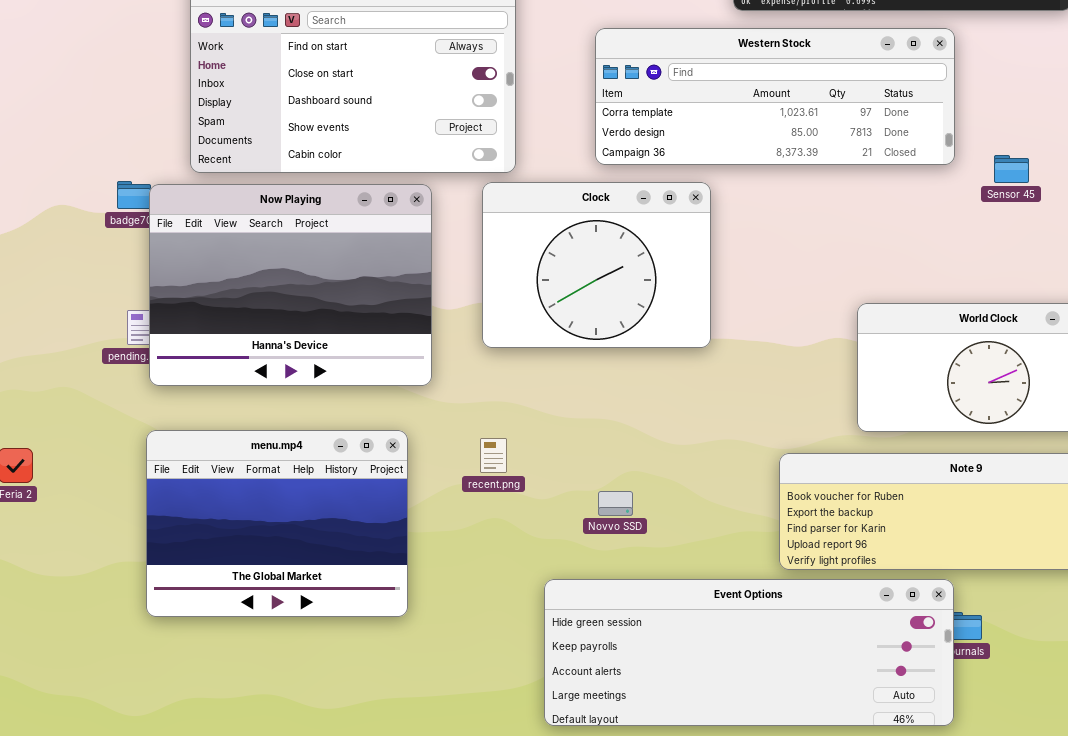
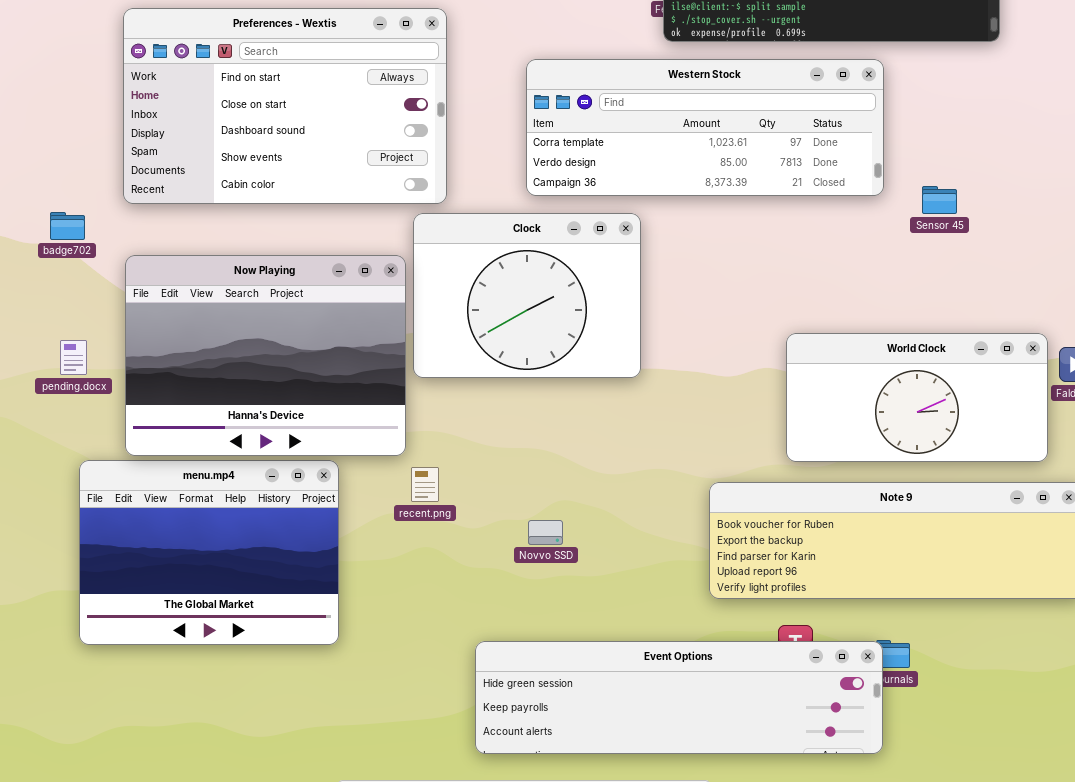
Now Playing: [149,184,432,386] -> [125,255,406,456], moved
Event Options: [544,579,954,726] -> [475,641,883,754], resized

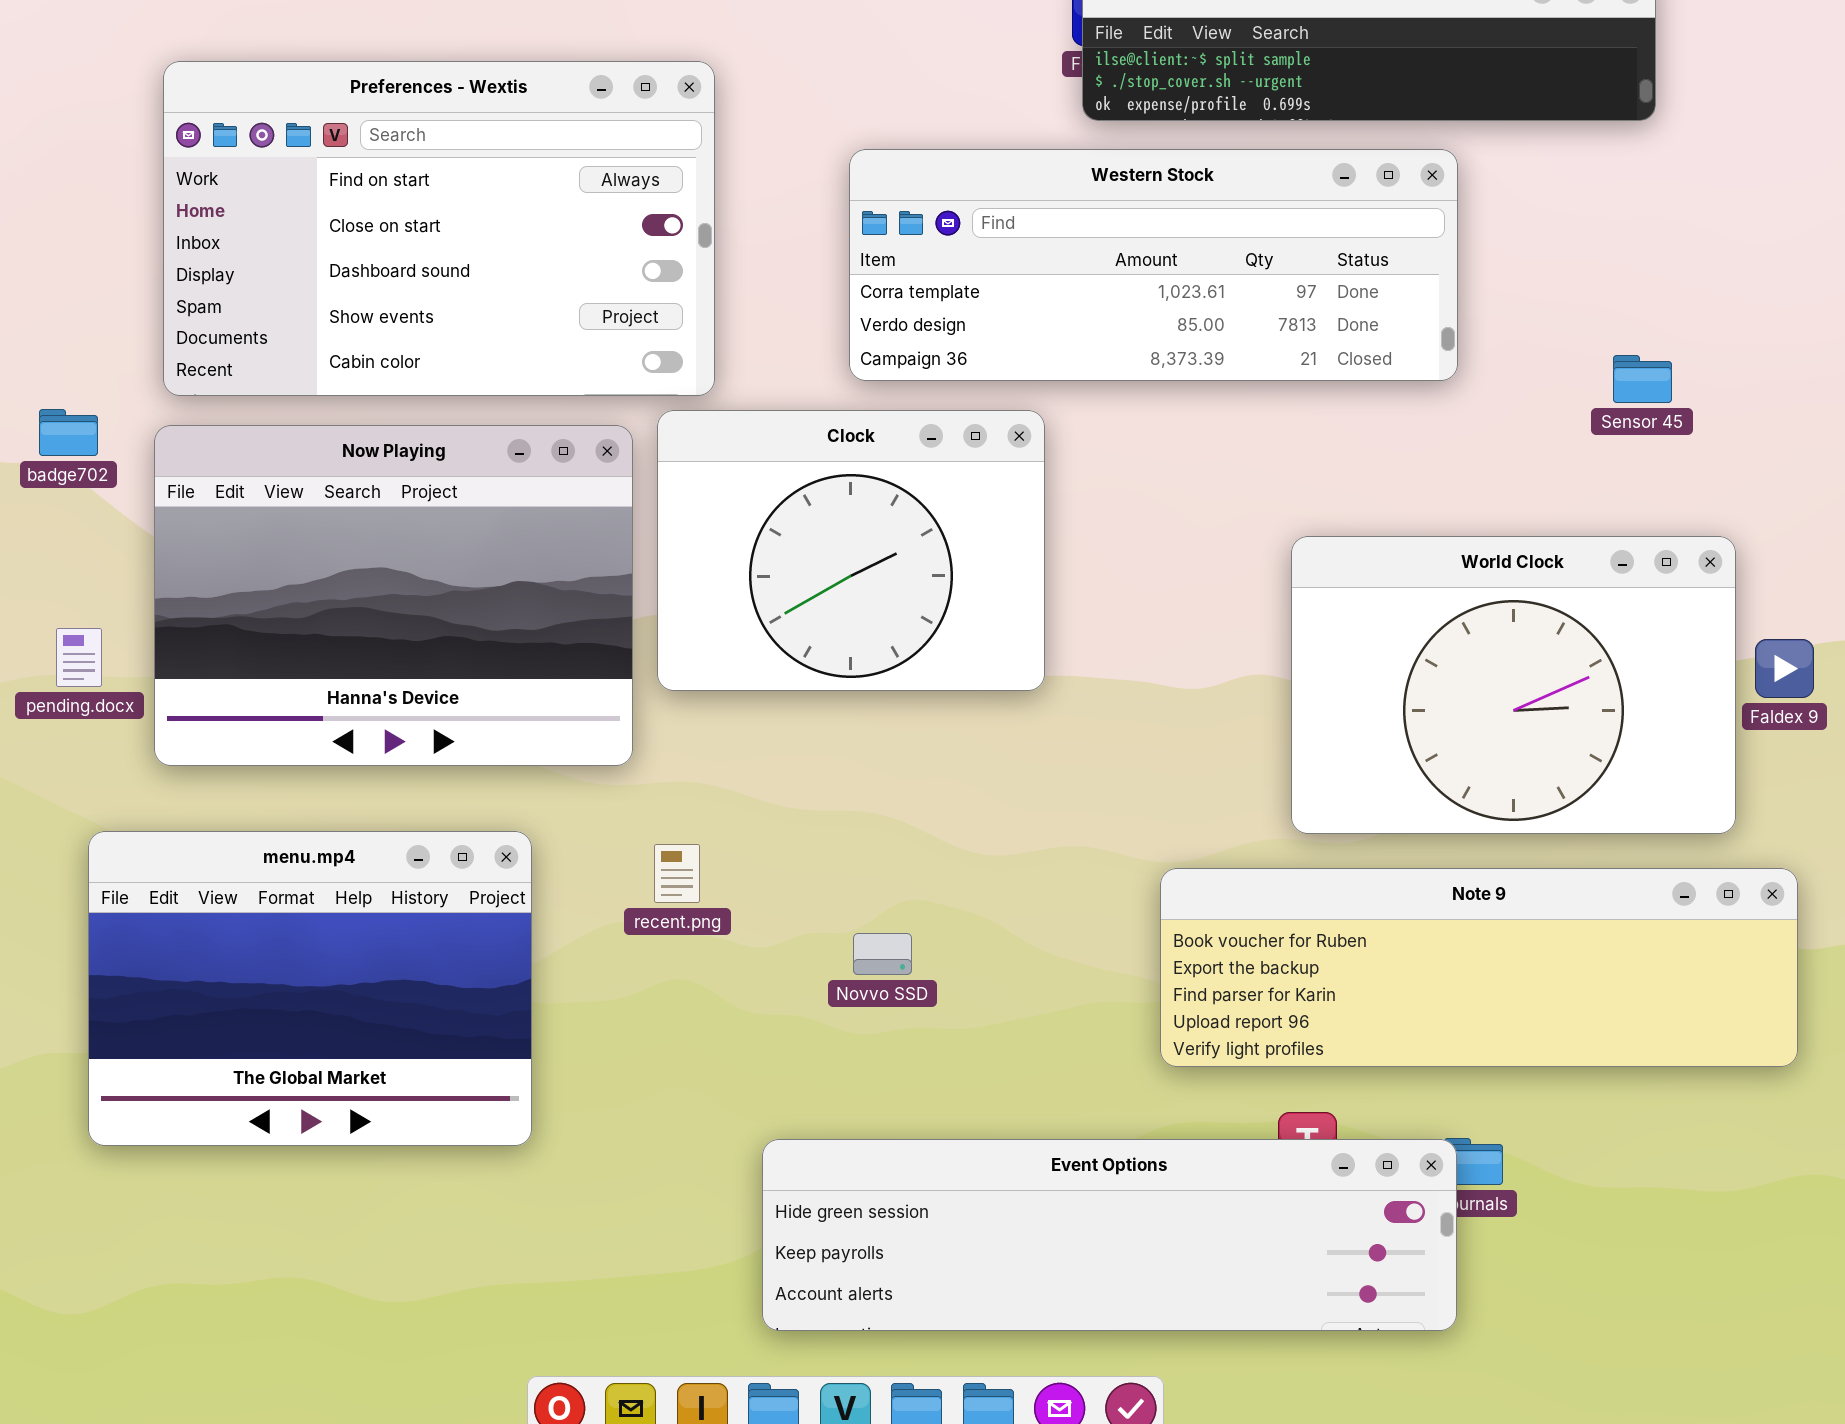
Sensor 45: [922,186,957,214] -> [1613,355,1672,403], moved
Now Playing: [125,255,406,456] -> [154,425,633,766], moved
World Clock: [786,333,1048,462] -> [1291,536,1736,834], resized

